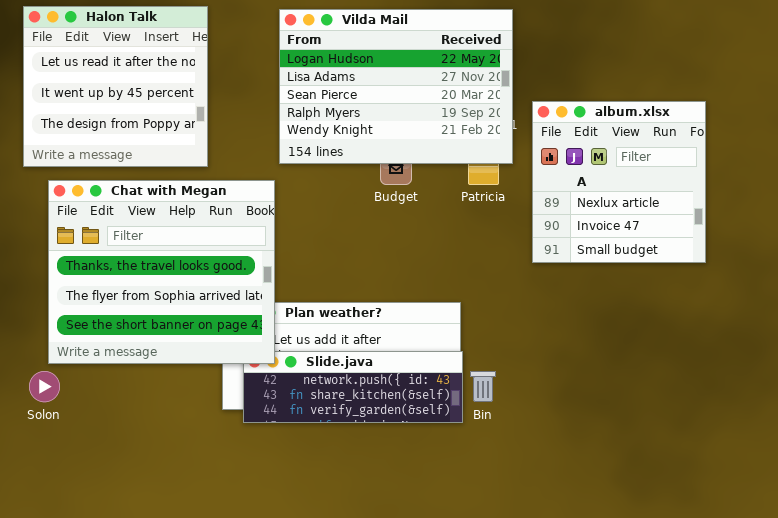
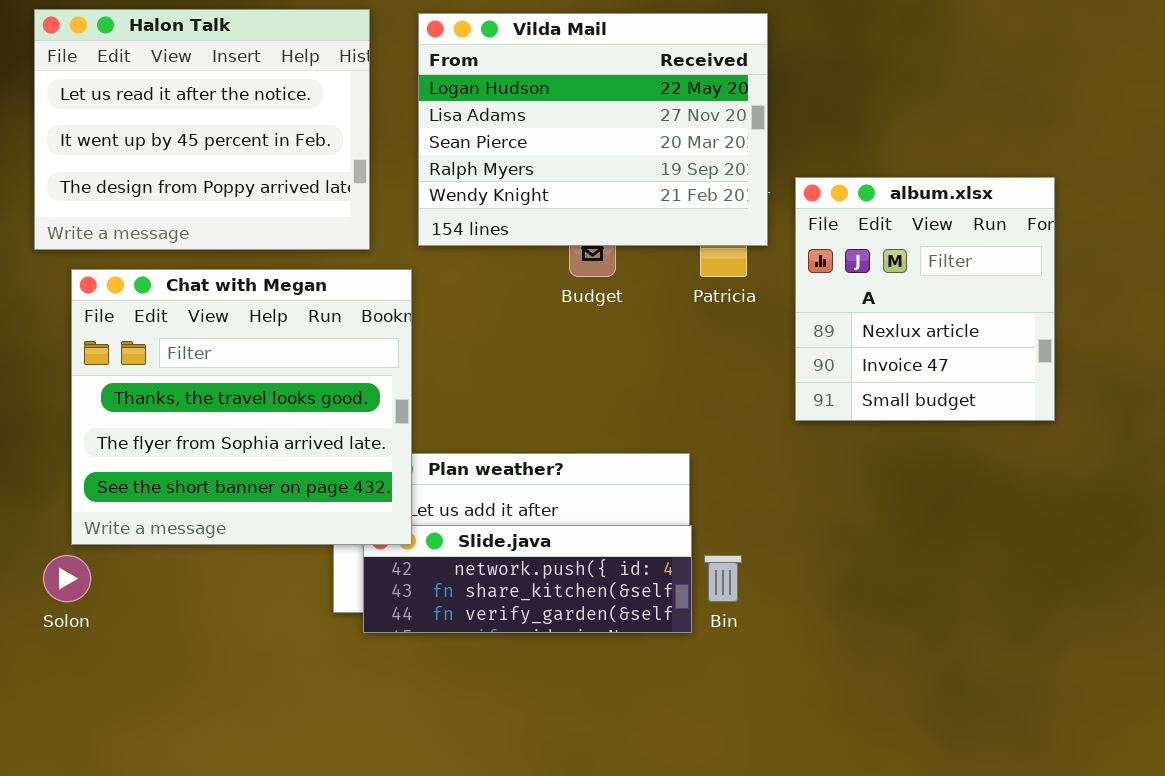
Halon Talk: [23,6,208,167] -> [34,9,370,250], resized
album.xlsx: [532,101,706,263] -> [795,177,1055,421], moved

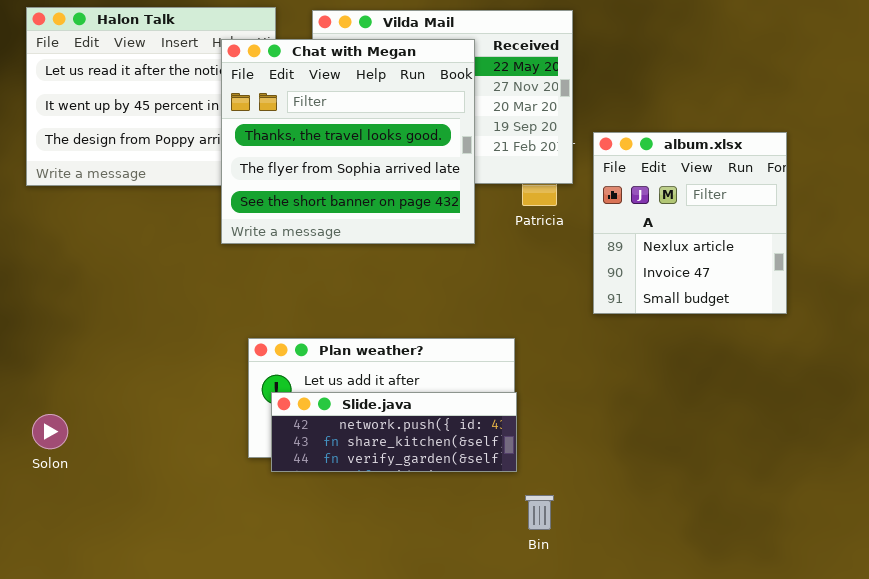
Chat with Megan: [71,269,412,545] -> [221,39,475,244], moved
Bin: [704,555,742,602] -> [525,495,554,530], moved

